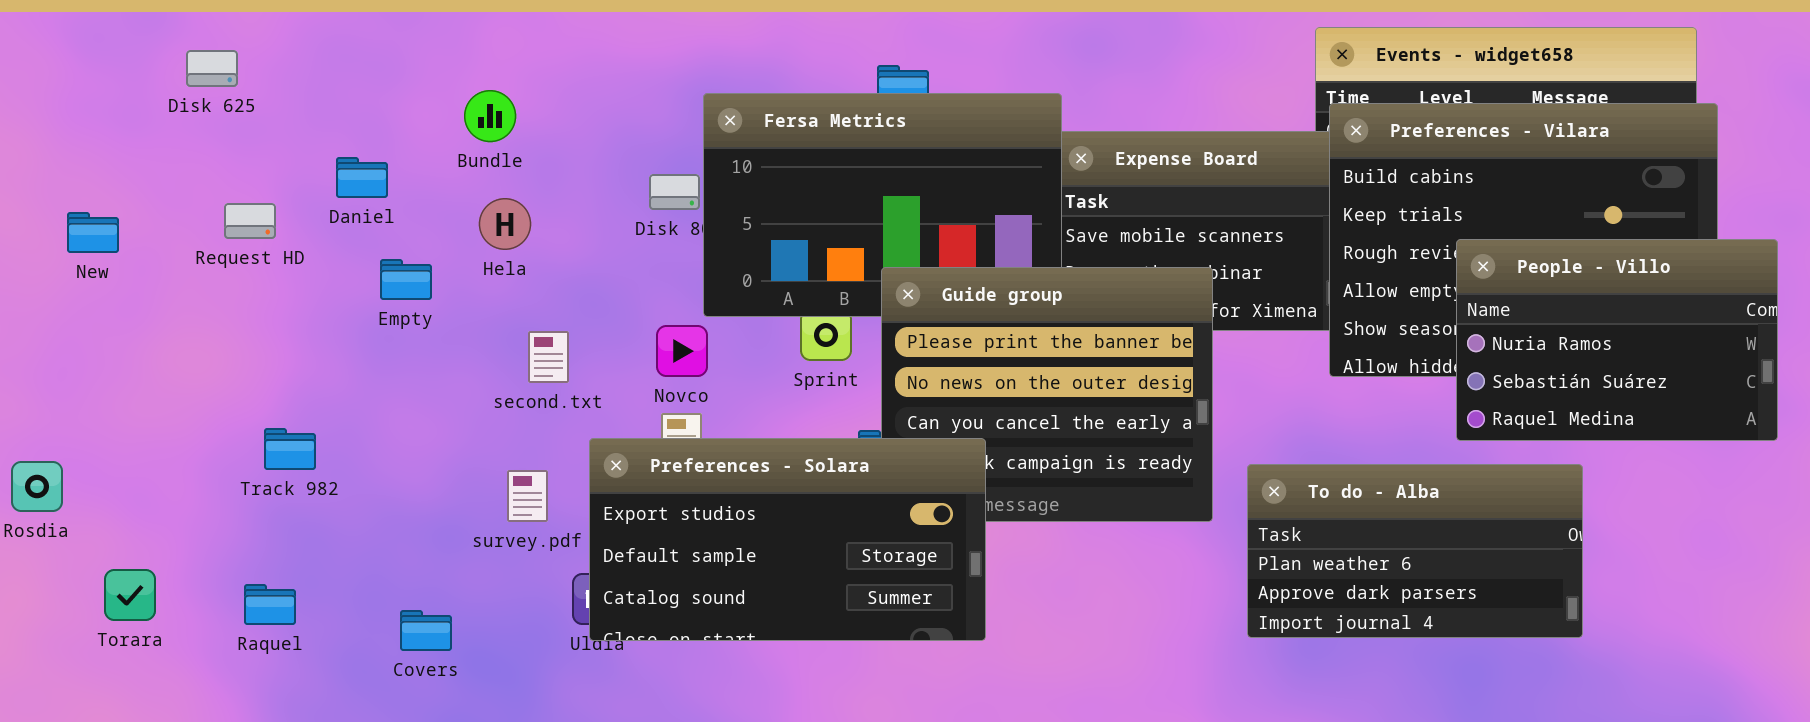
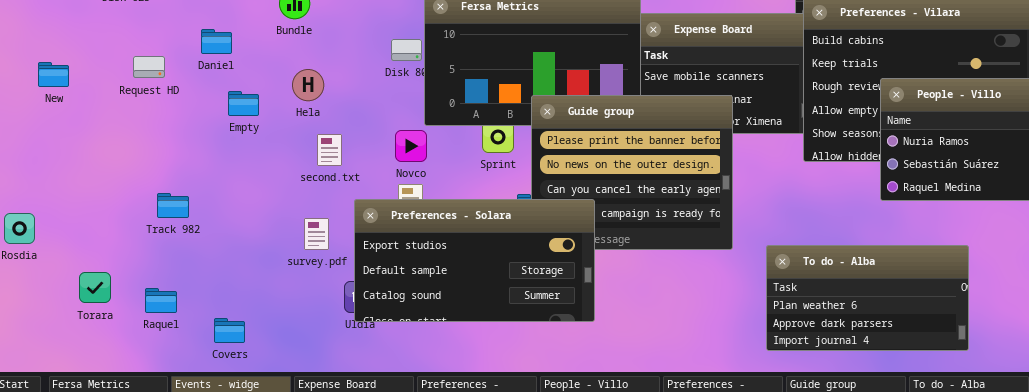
Hela: [479,198,531,250] -> [292,69,324,101], moved
To do - Alba: [1247,464,1583,638] -> [766,245,969,351], moved
Torara: [104,569,156,621] -> [79,272,111,303], moved
Covers: [400,610,452,651] -> [214,318,245,343], moved

